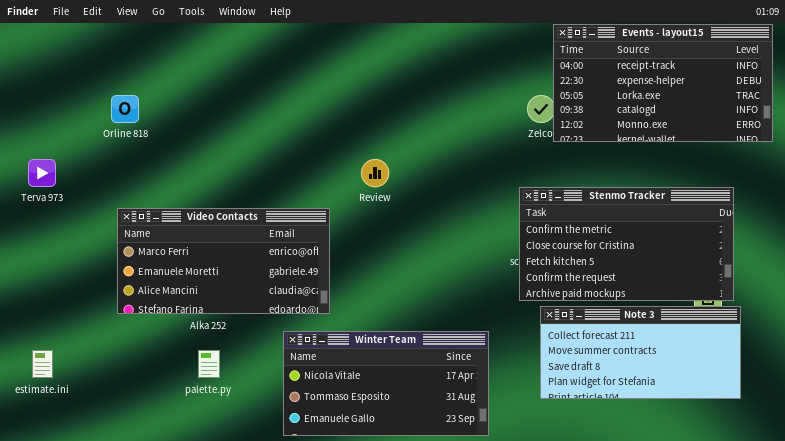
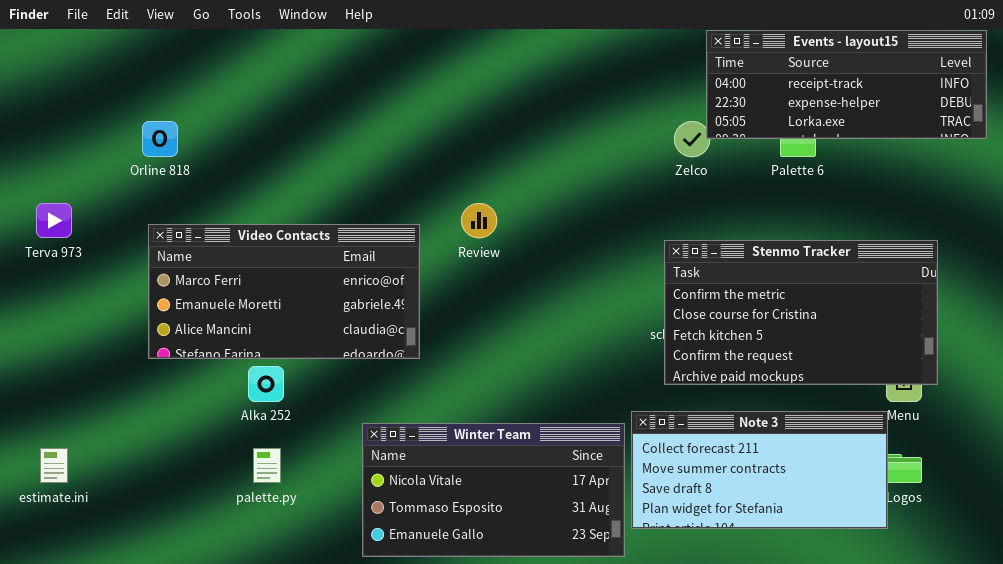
Events - layout15: [553,24,773,142] -> [706,30,987,139], resized
Video Contacts: [117,208,330,314] -> [148,224,420,359], moved
Note 3: [540,306,741,399] -> [631,411,888,529], moved

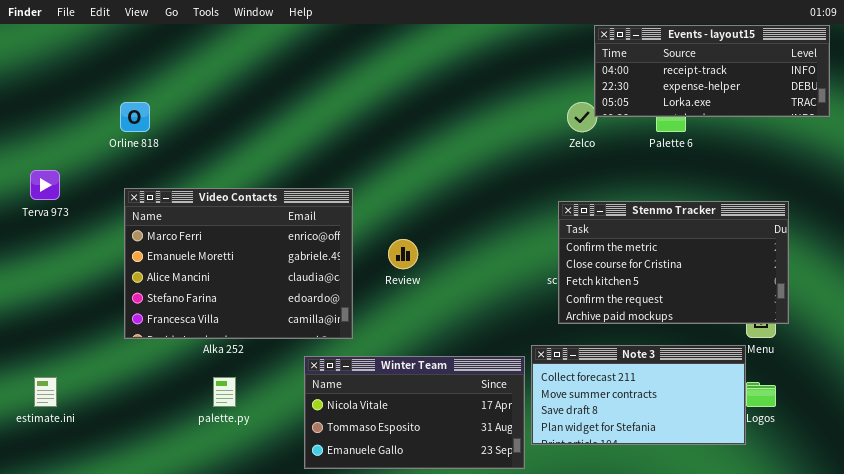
Review: [461,203,497,238] -> [388,239,418,269], moved
Video Contacts: [148,224,420,359] -> [124,188,353,339], resized

